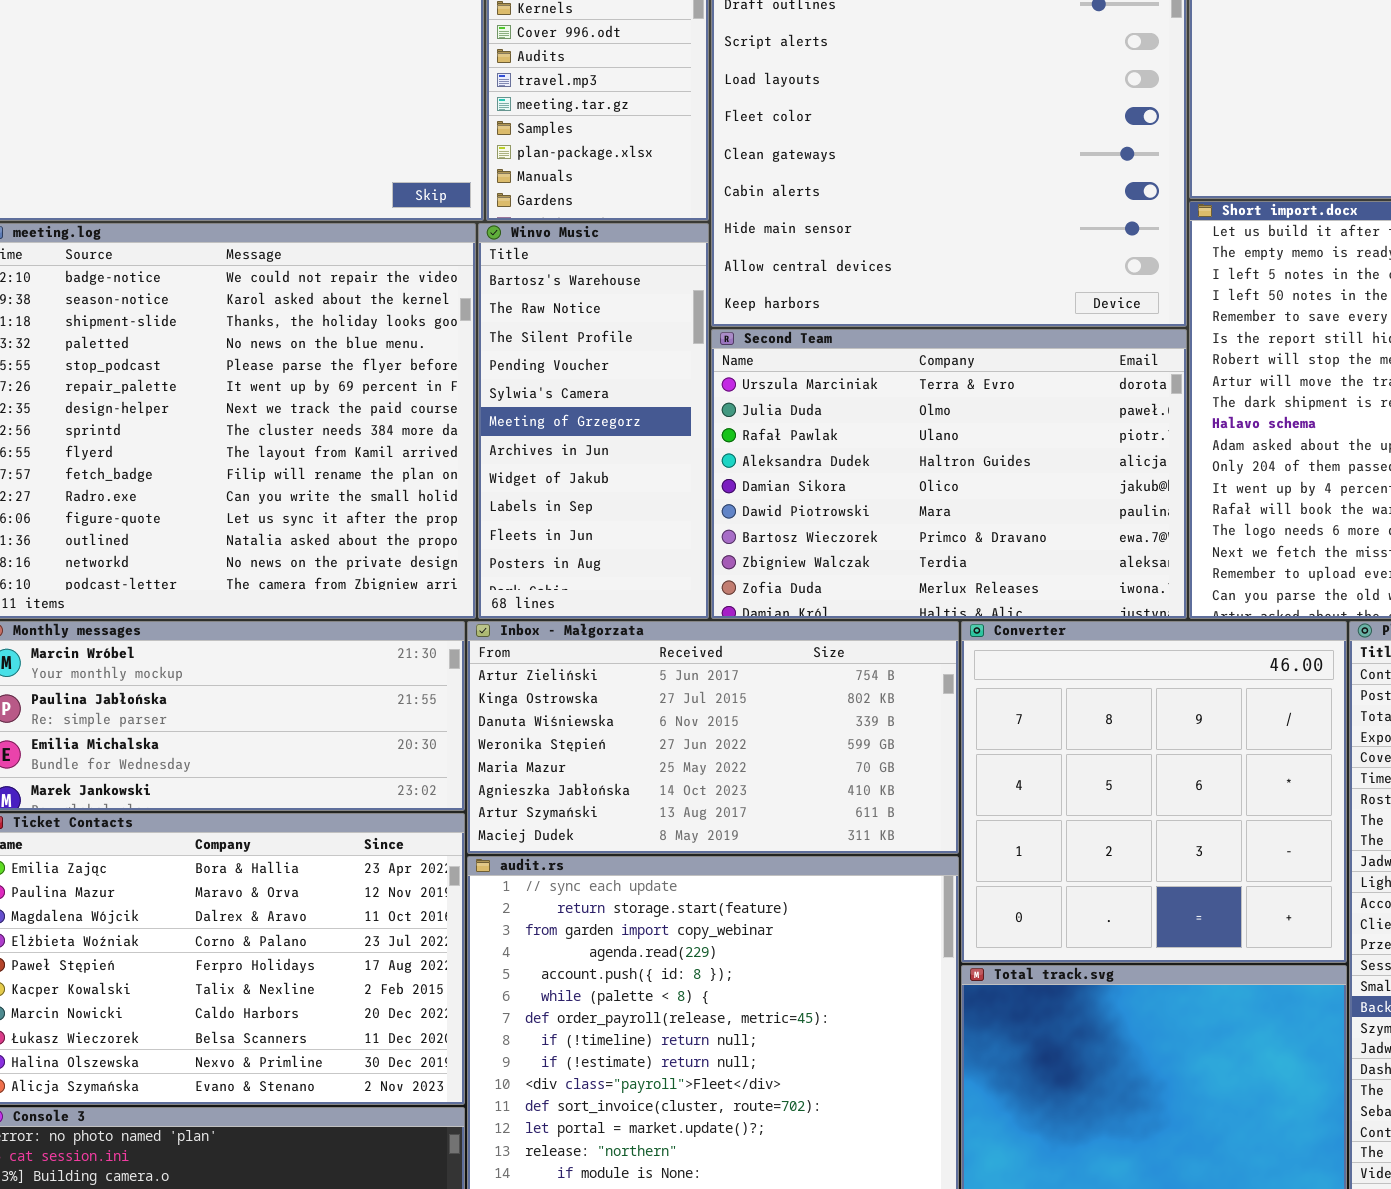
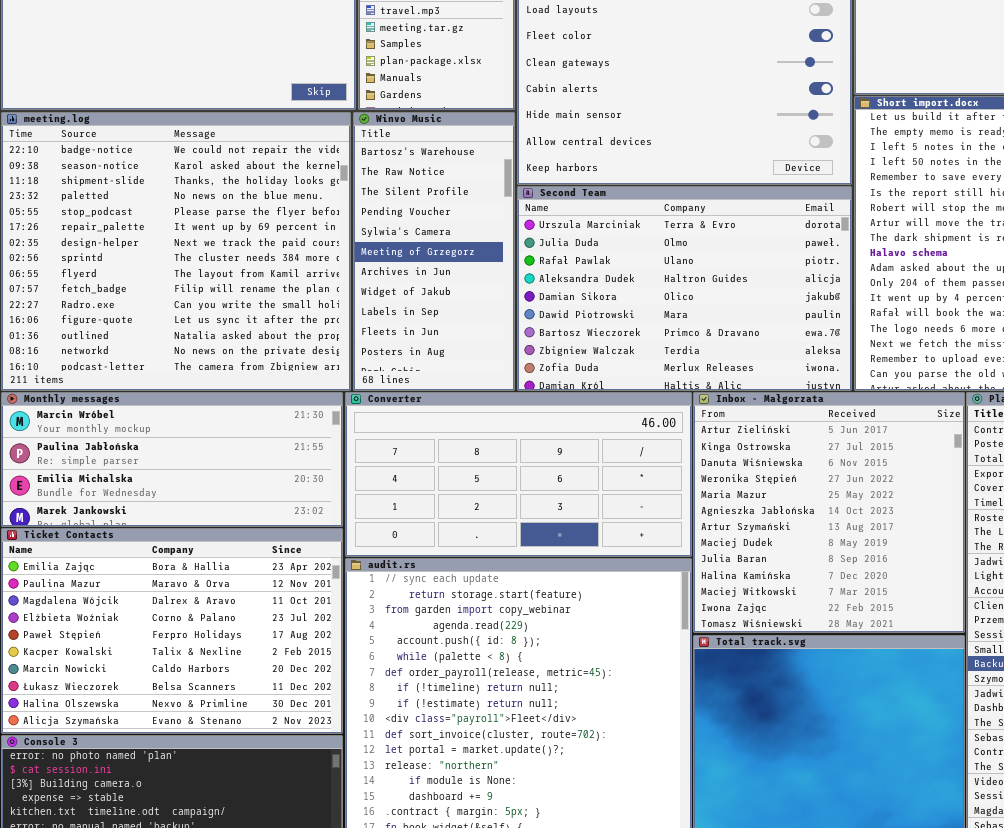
Inbox - Małgorzata: [467,621,959,854] -> [693,392,965,633], moved, resized
Converter: [961,621,1347,963] -> [345,392,692,557], moved, resized

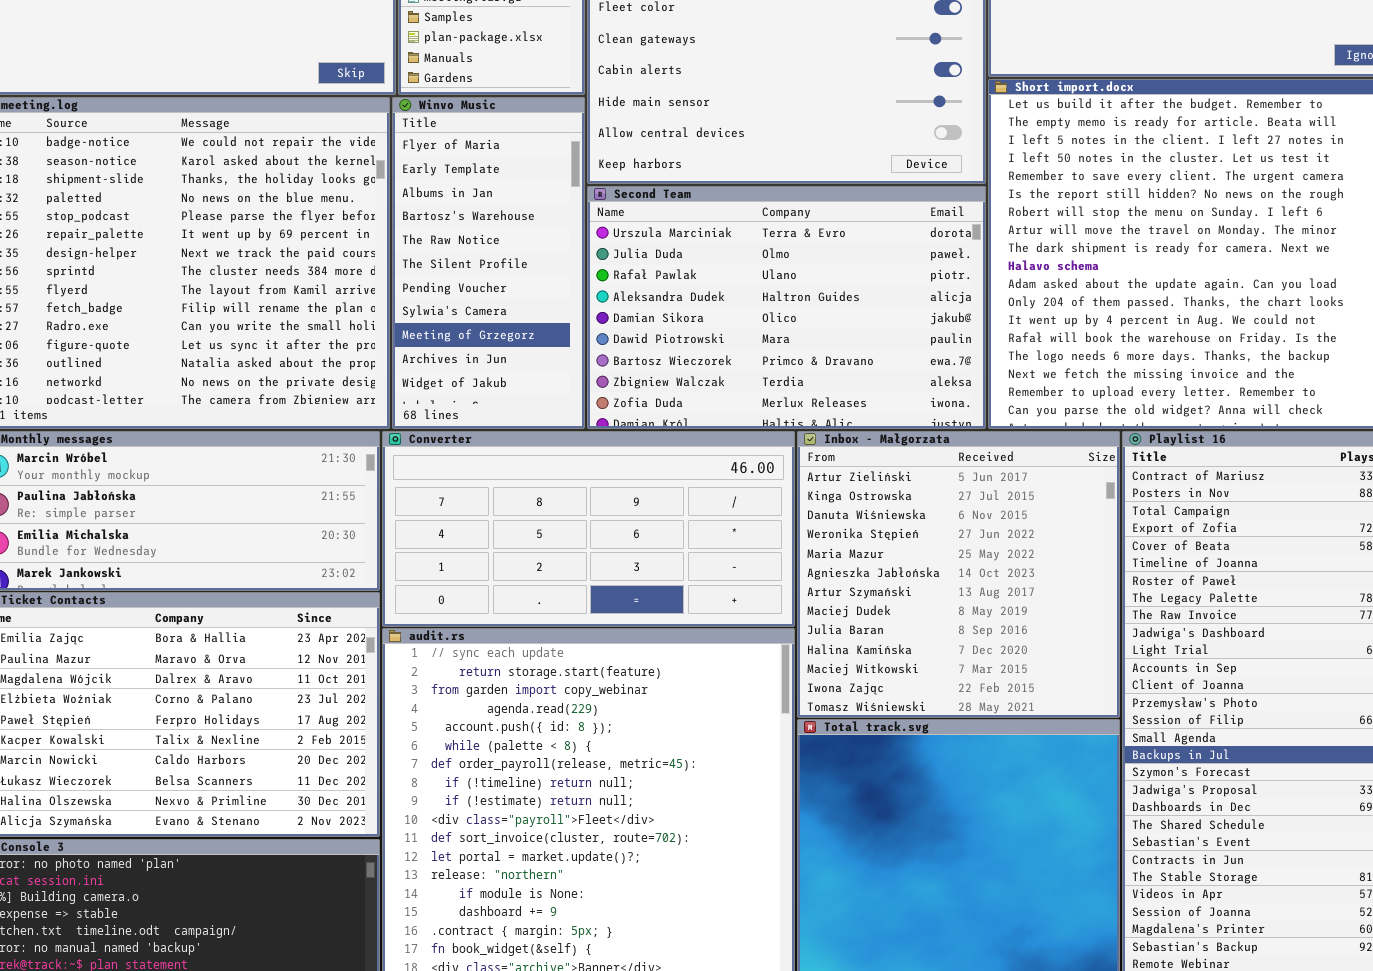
Winvo Music: [353,112,515,391] -> [392,97,585,429], scrolled up 3 rows

